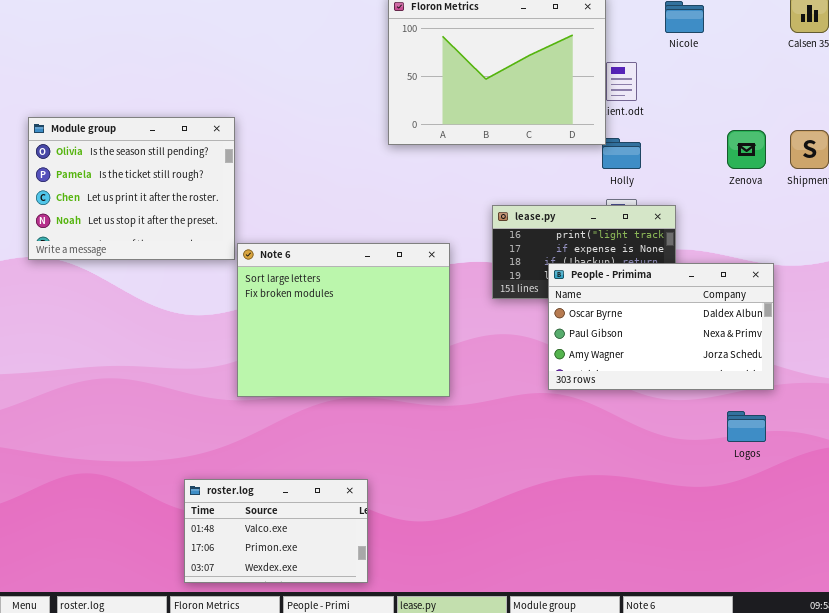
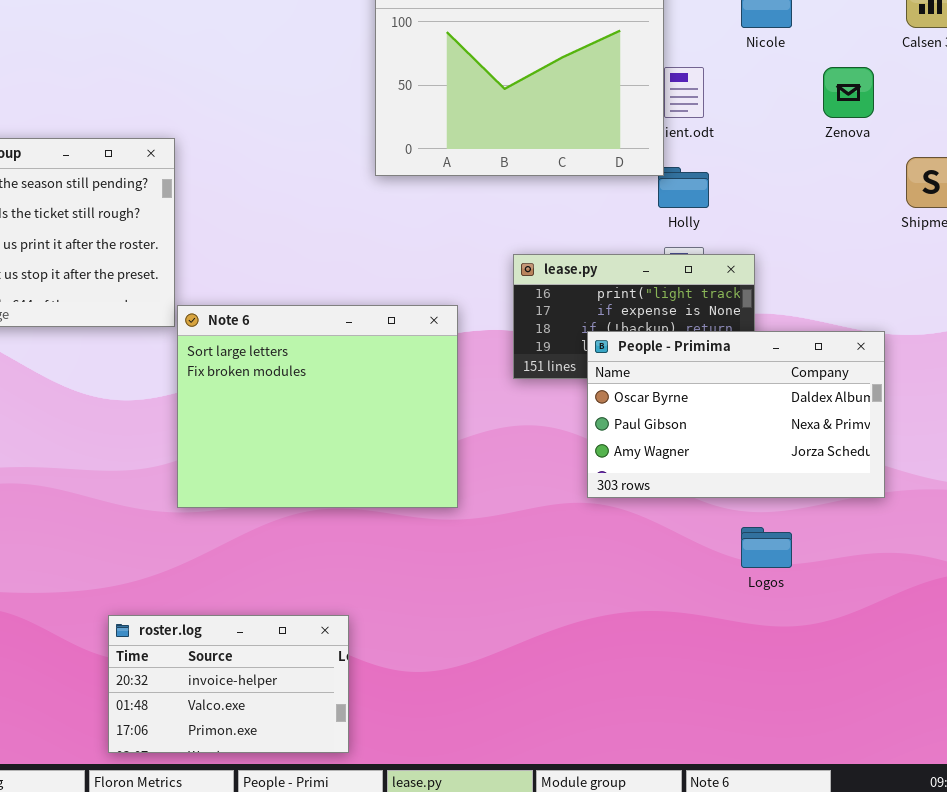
Zenova: [727,130,766,169] -> [823,67,874,118], moved
Logos: [727,411,766,442] -> [741,527,792,568], moved
roster.log: [184,479,368,583] -> [108,615,349,753], scrolled up 1 row

